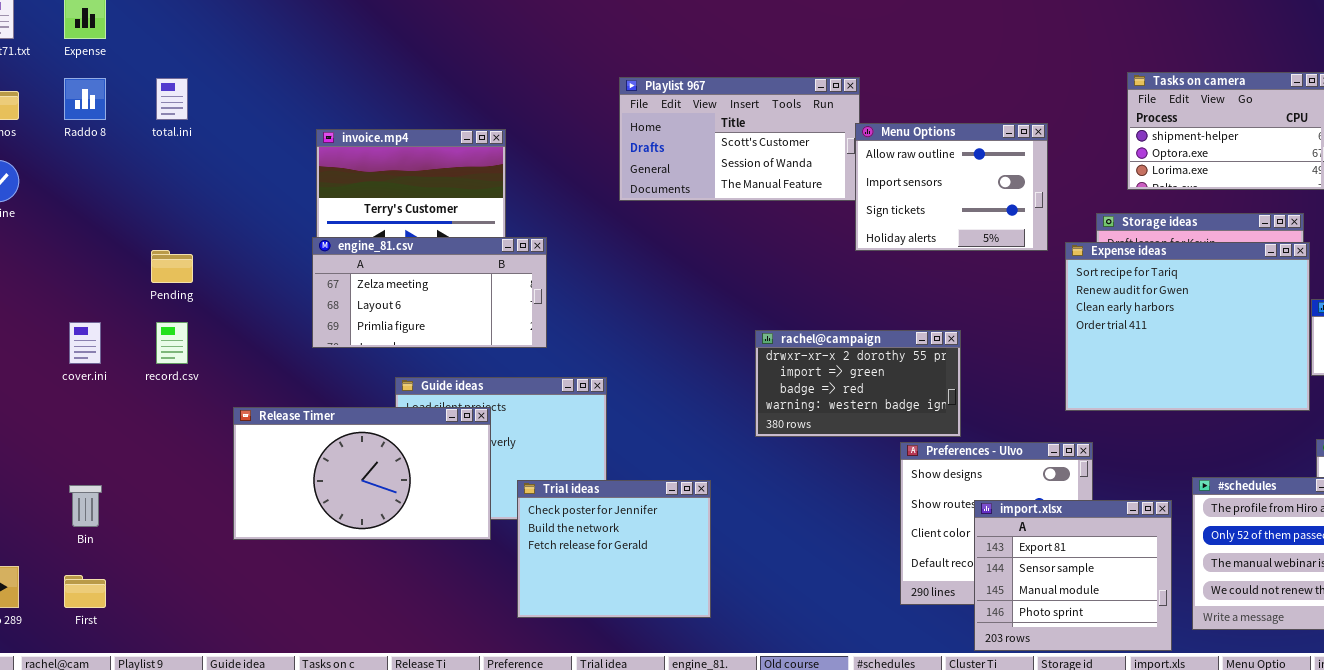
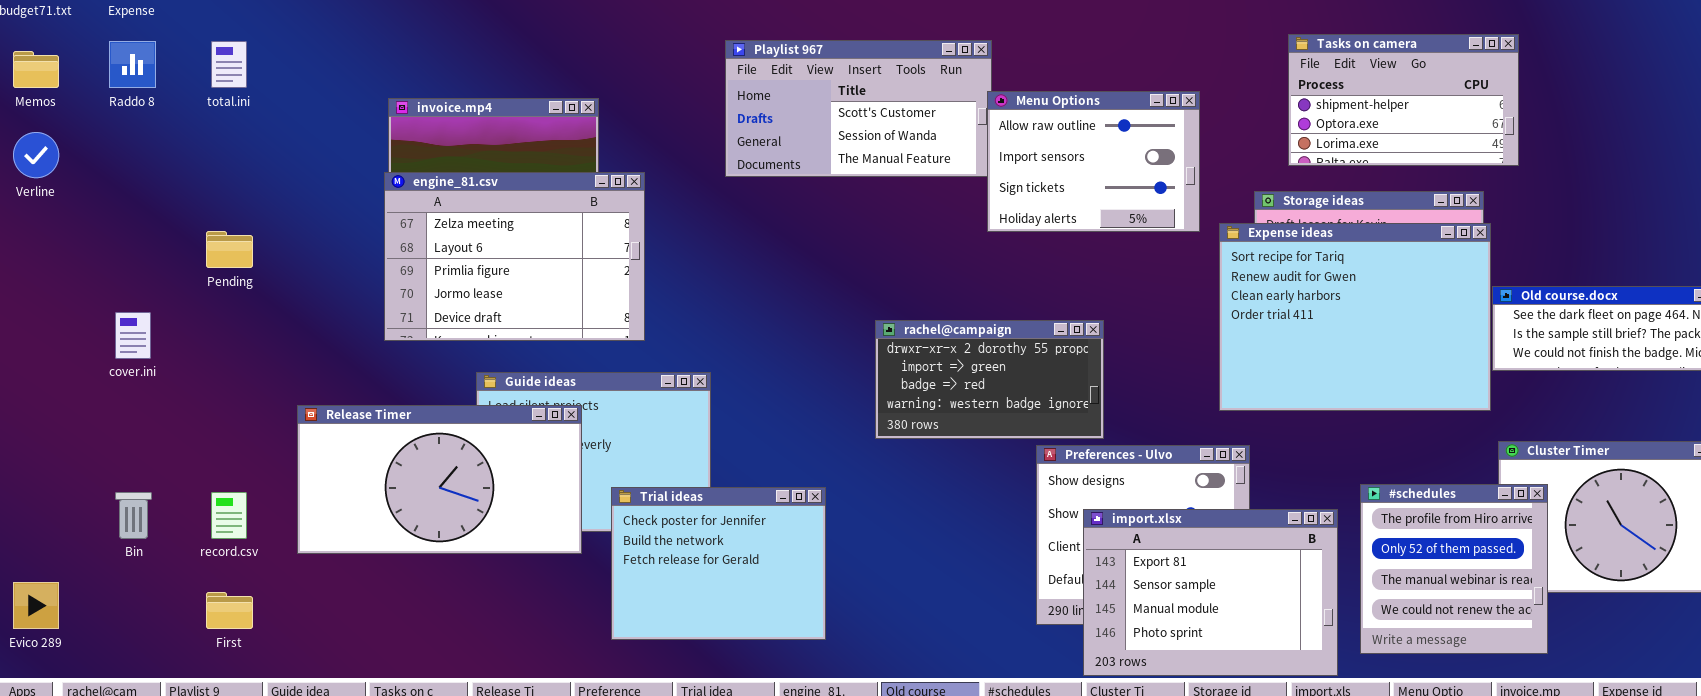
engine_81.csv: [312,237,547,348] -> [384,172,645,341], resized
record.csv: [156,322,188,364] -> [211,492,247,539], moved
import.xlsx: [974,500,1172,651] -> [1083,509,1338,676], resized
First: [64,575,106,608] -> [206,592,253,629], moved

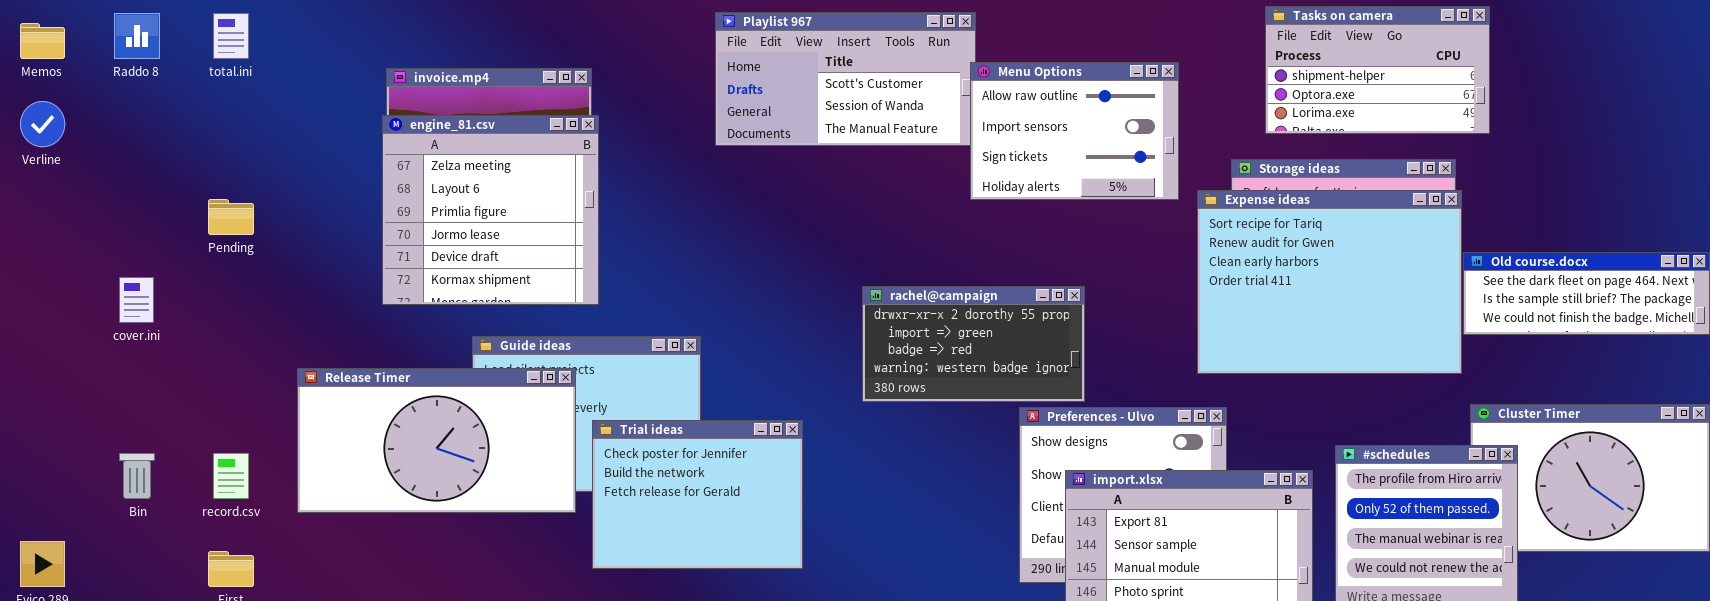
engine_81.csv: [384,172,645,341] -> [382,115,599,305], resized
Trial ideas: [611,487,826,640] -> [592,420,803,569], moved

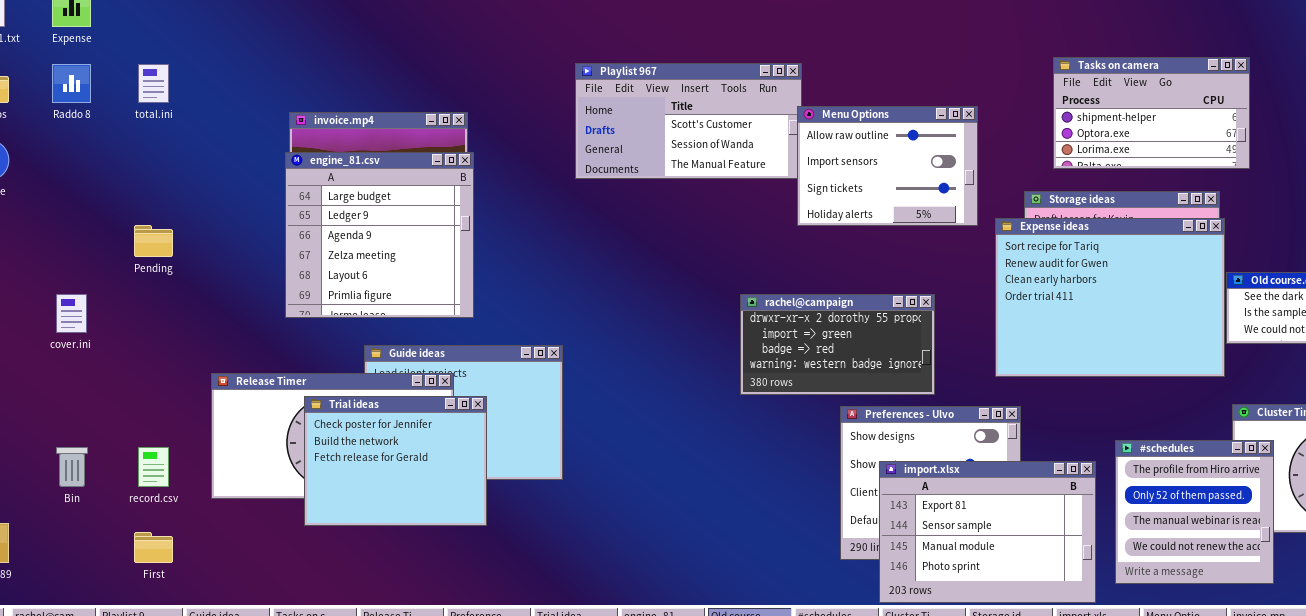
engine_81.csv: [382,115,599,305] -> [285,152,474,318], scrolled up 3 rows
rachel@campaign: [862,286,1085,402] -> [740,294,935,395], moved
Trial ideas: [592,420,803,569] -> [304,396,487,526], moved

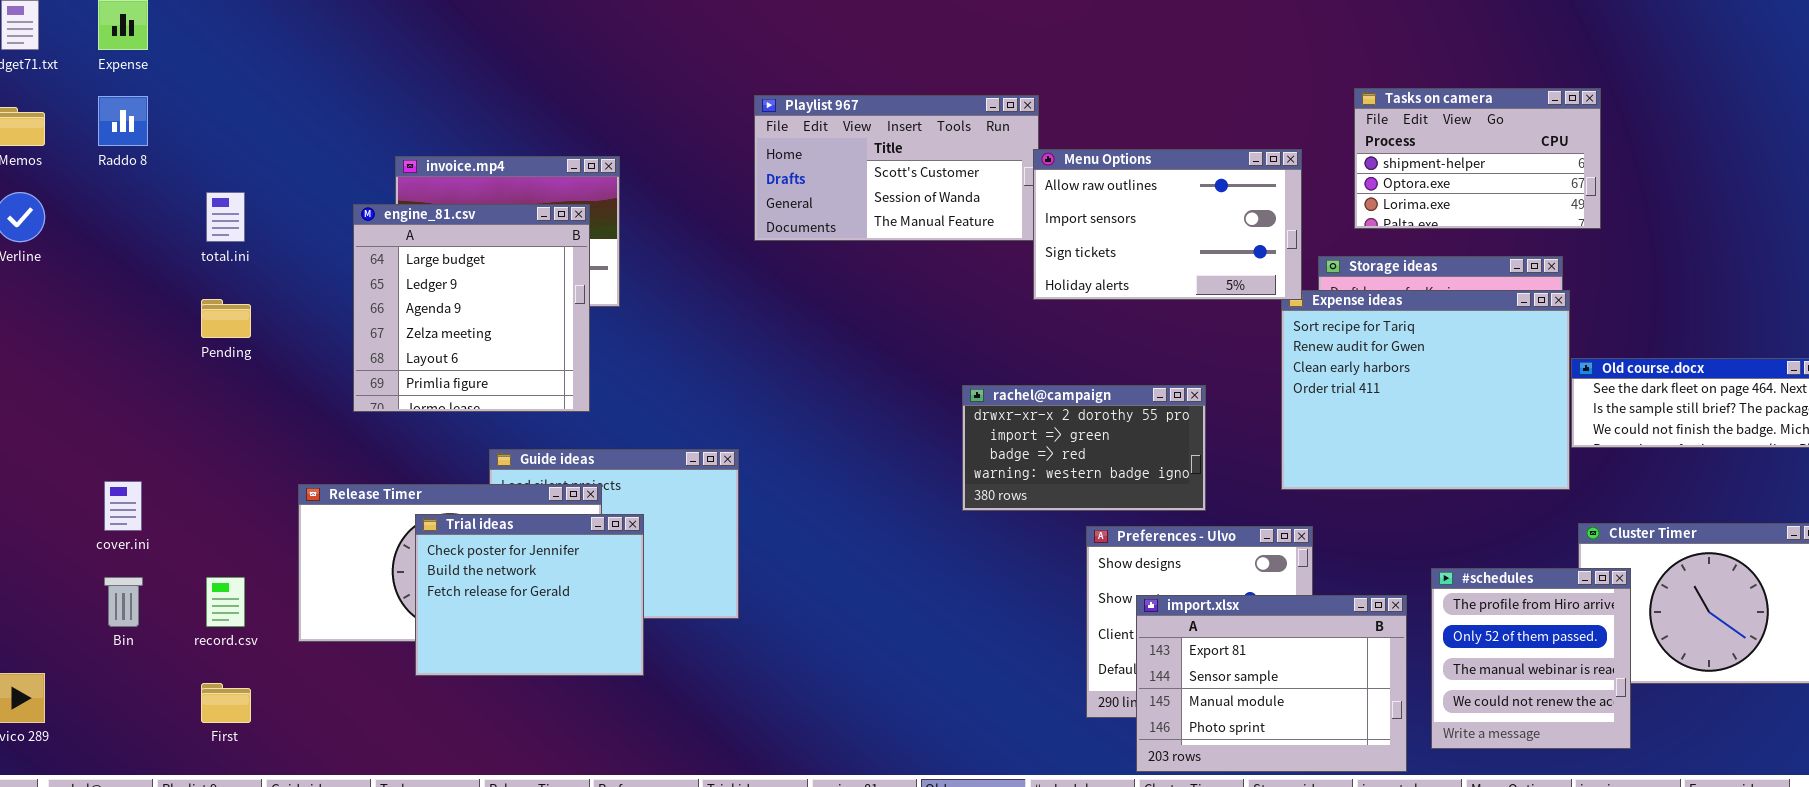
total.ini: [138,64,169,103] -> [206,192,245,242], moved
Menu Options: [797,106,978,226] -> [1033,149,1302,300], resized
engine_81.csv: [285,152,474,318] -> [353,204,590,412], moved
cover.ini: [56,294,87,333] -> [104,481,142,531], moved

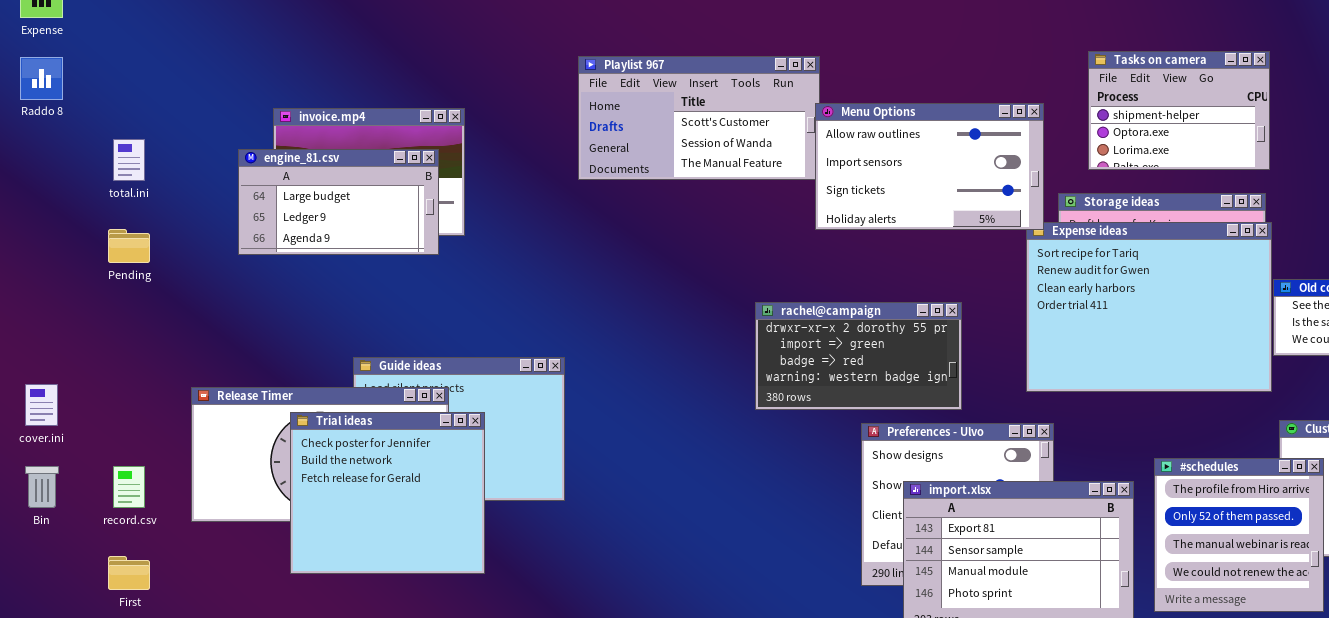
Tasks on camera: [1354,88,1601,229] -> [1088,51,1270,170], resized
engine_81.csv: [353,204,590,412] -> [238,149,439,255], resized
Trial ideas: [415,514,644,676] -> [290,412,485,574], resized

